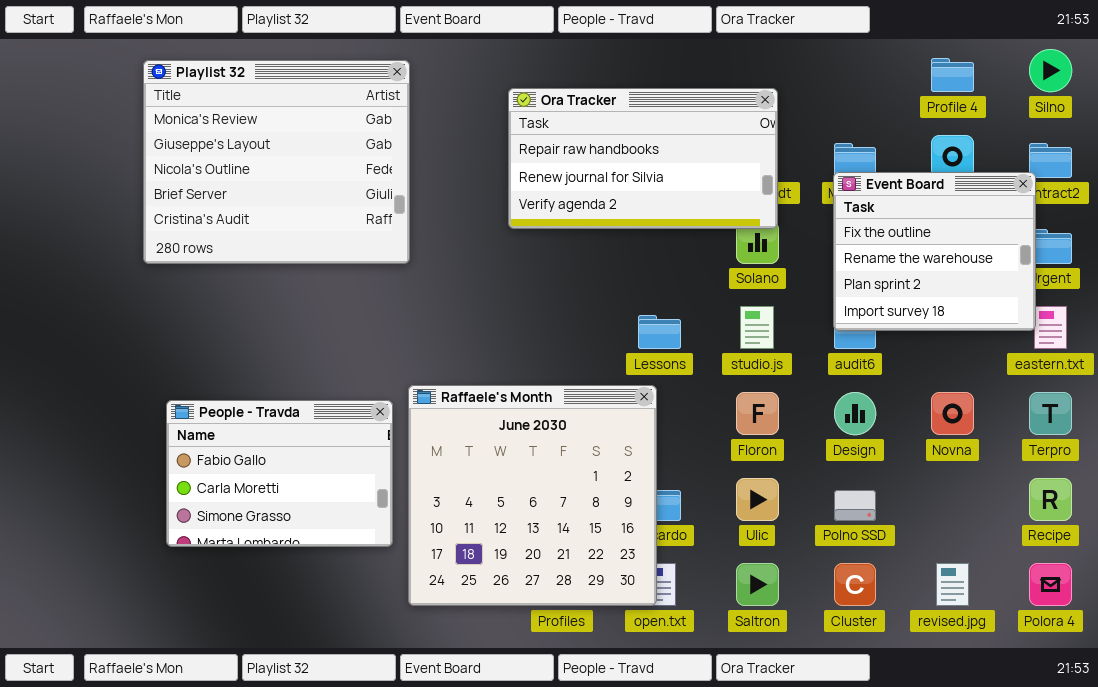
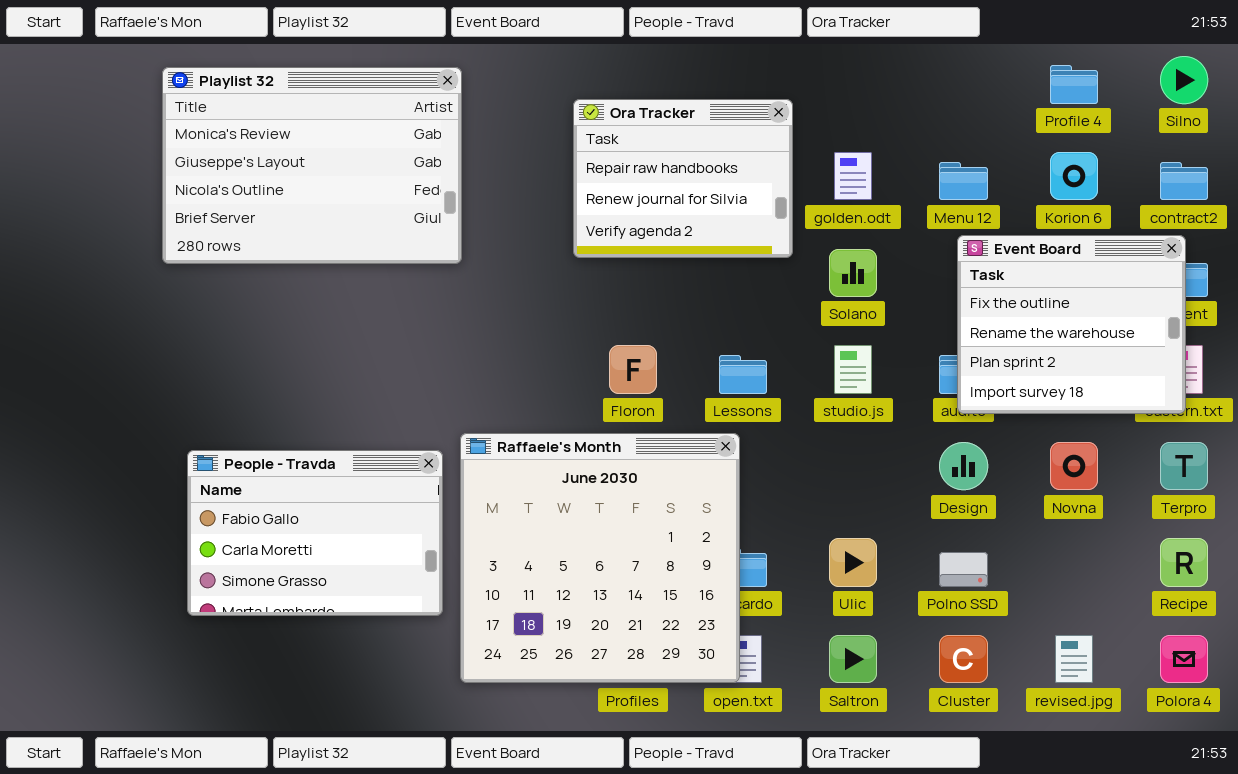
Playlist 32: [143,60,410,264] -> [162,67,462,264], resized
Ora Tracker: [508,88,778,229] -> [573,99,793,258], resized
Event Board: [833,172,1036,331] -> [957,235,1186,414], moved
Floron: [736,392,779,435] -> [609,345,657,394], moved

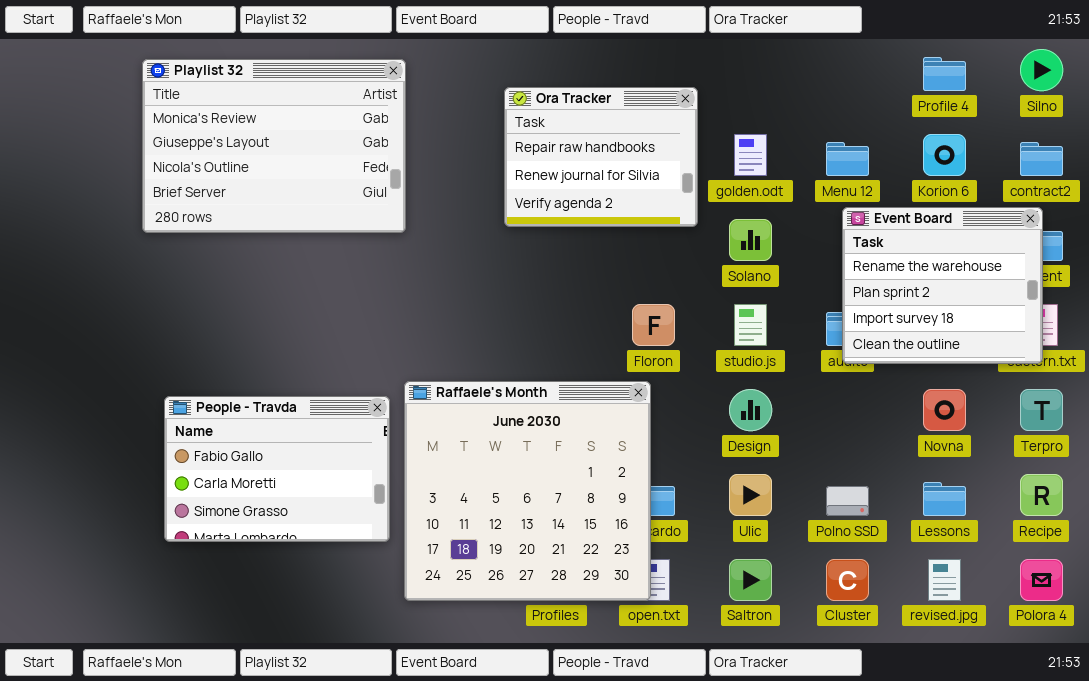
Event Board: [957,235,1186,414] -> [842,207,1043,364], scrolled down 1 row
Floron: [609,345,657,394] -> [632,304,675,346], moved
Lessons: [719,355,767,394] -> [923,482,966,516], moved
Design: [939,442,988,490] -> [729,389,772,431], moved

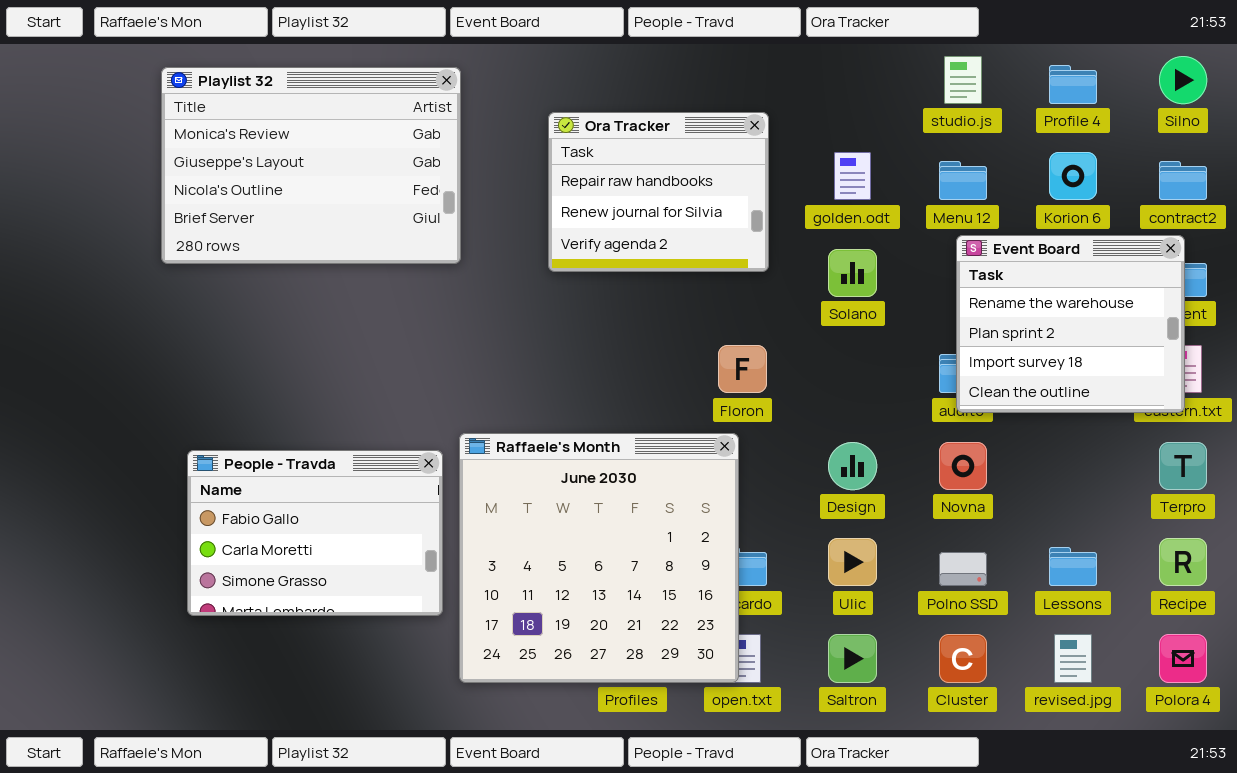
Ora Tracker: [504,87,698,227] -> [548,112,769,272], moved
studio.js: [734,304,767,346] -> [944,56,982,104], moved
Novna: [923,389,966,431] -> [939,442,987,490], moved

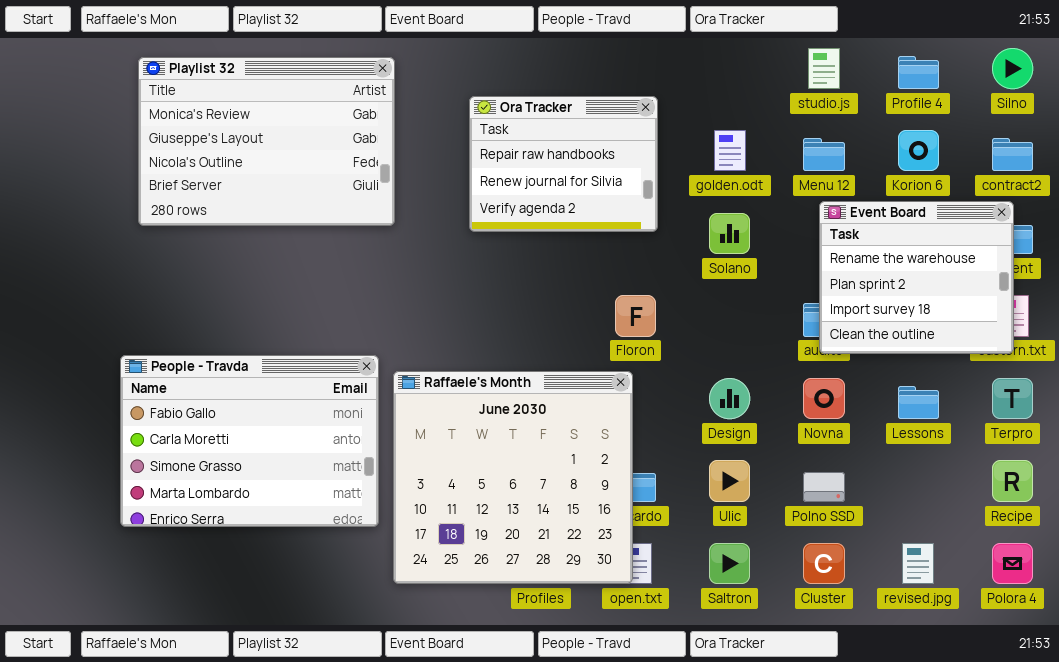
People - Travda: [187,450,443,616] -> [120,355,379,527], resized
Lessons: [1049,547,1097,586] -> [898,386,939,419], moved

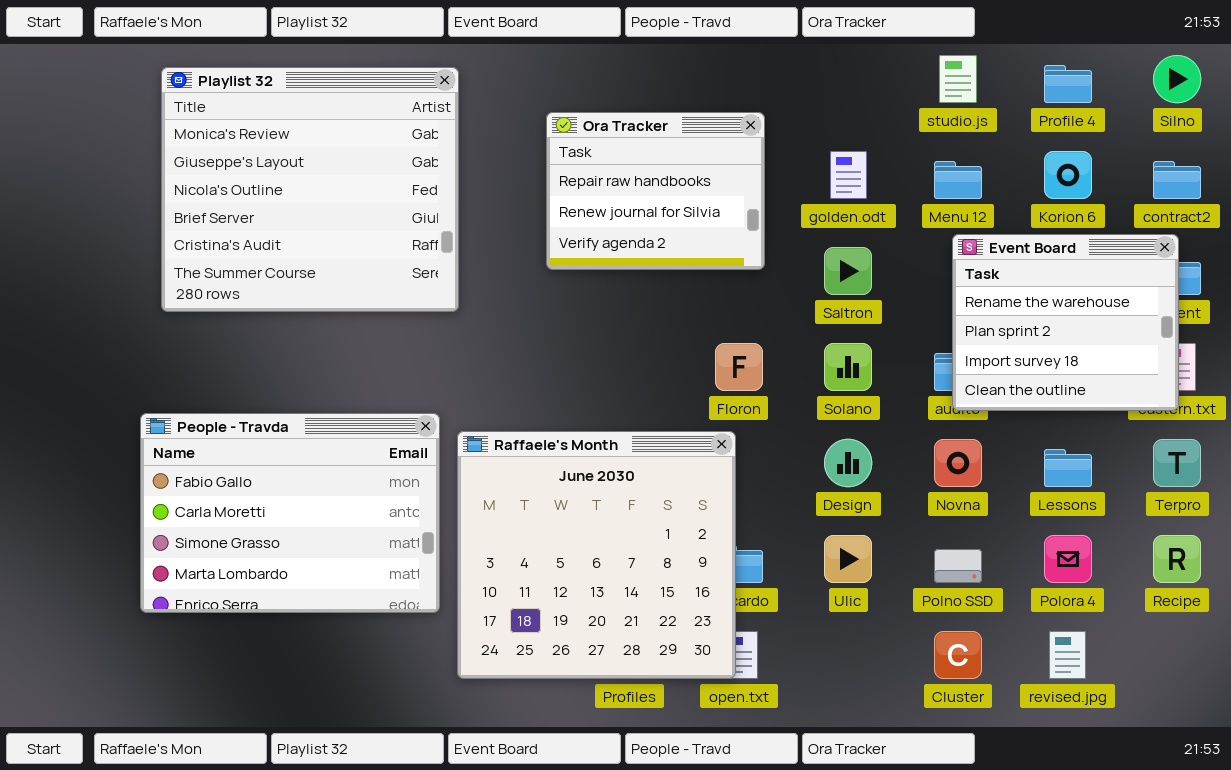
Playlist 32: [138,57,395,226] -> [161,67,459,312], resized
Solano: [709,213,750,254] -> [824,343,872,391], moved
Saltron: [709,543,750,584] -> [824,247,872,295], moved
Polora 4: [992,543,1033,584] -> [1044,535,1092,583], moved

